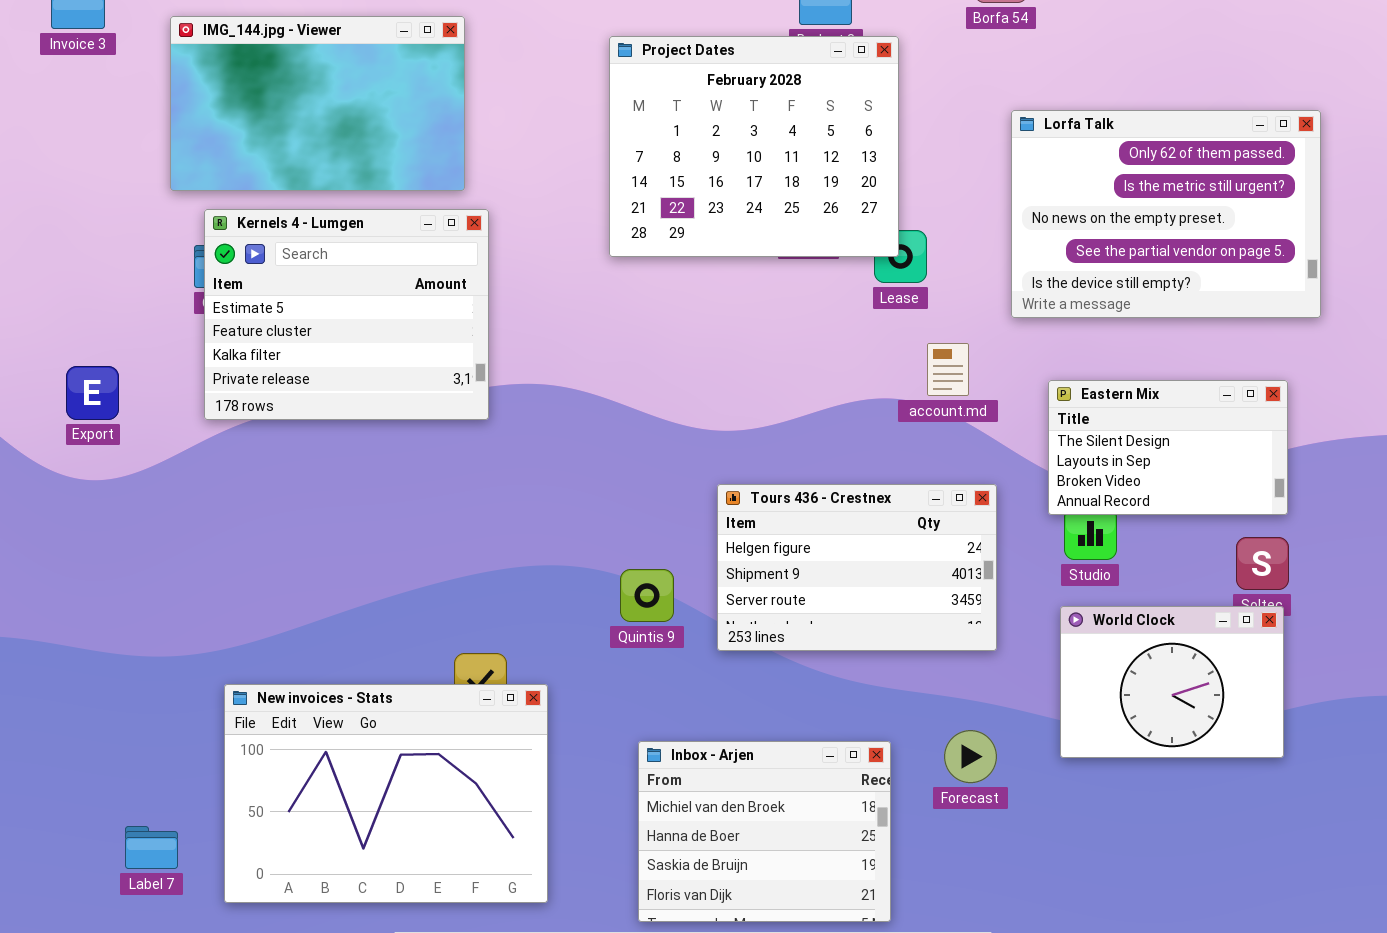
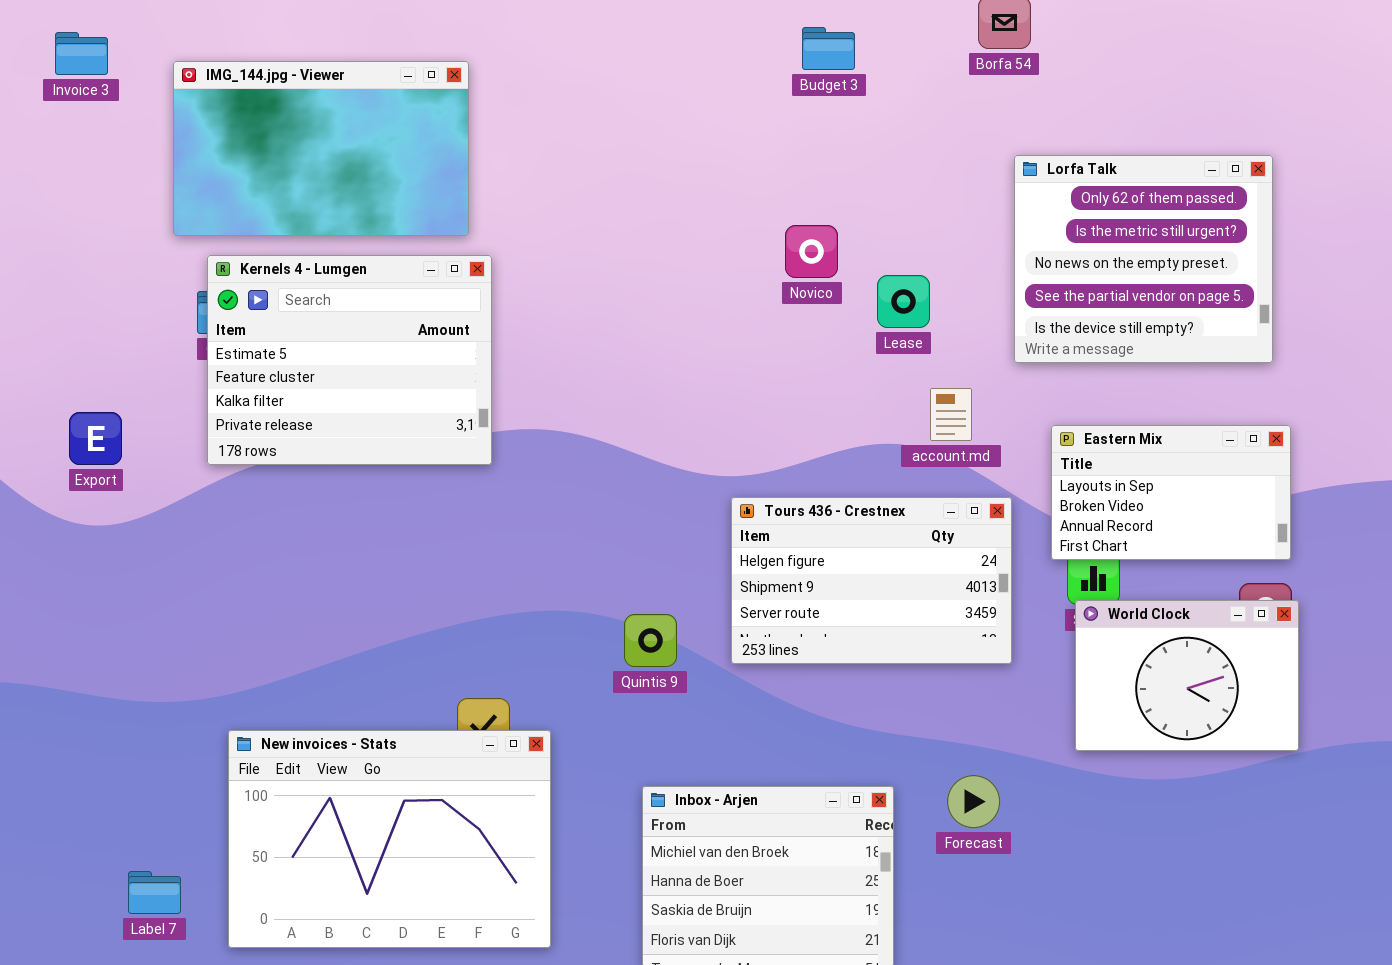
Project Dates: [609,36,899,257] -> none, closed
Lorfa Talk: [1011,110,1321,318] -> [1014,155,1273,363], resized
Eastern Mix: [1048,380,1288,515] -> [1051,425,1291,560], scrolled down 1 row
Tours 436 - Crestnex: [717,484,997,651] -> [731,497,1012,664], moved
World Clock: [1060,606,1284,758] -> [1075,600,1299,751], moved

